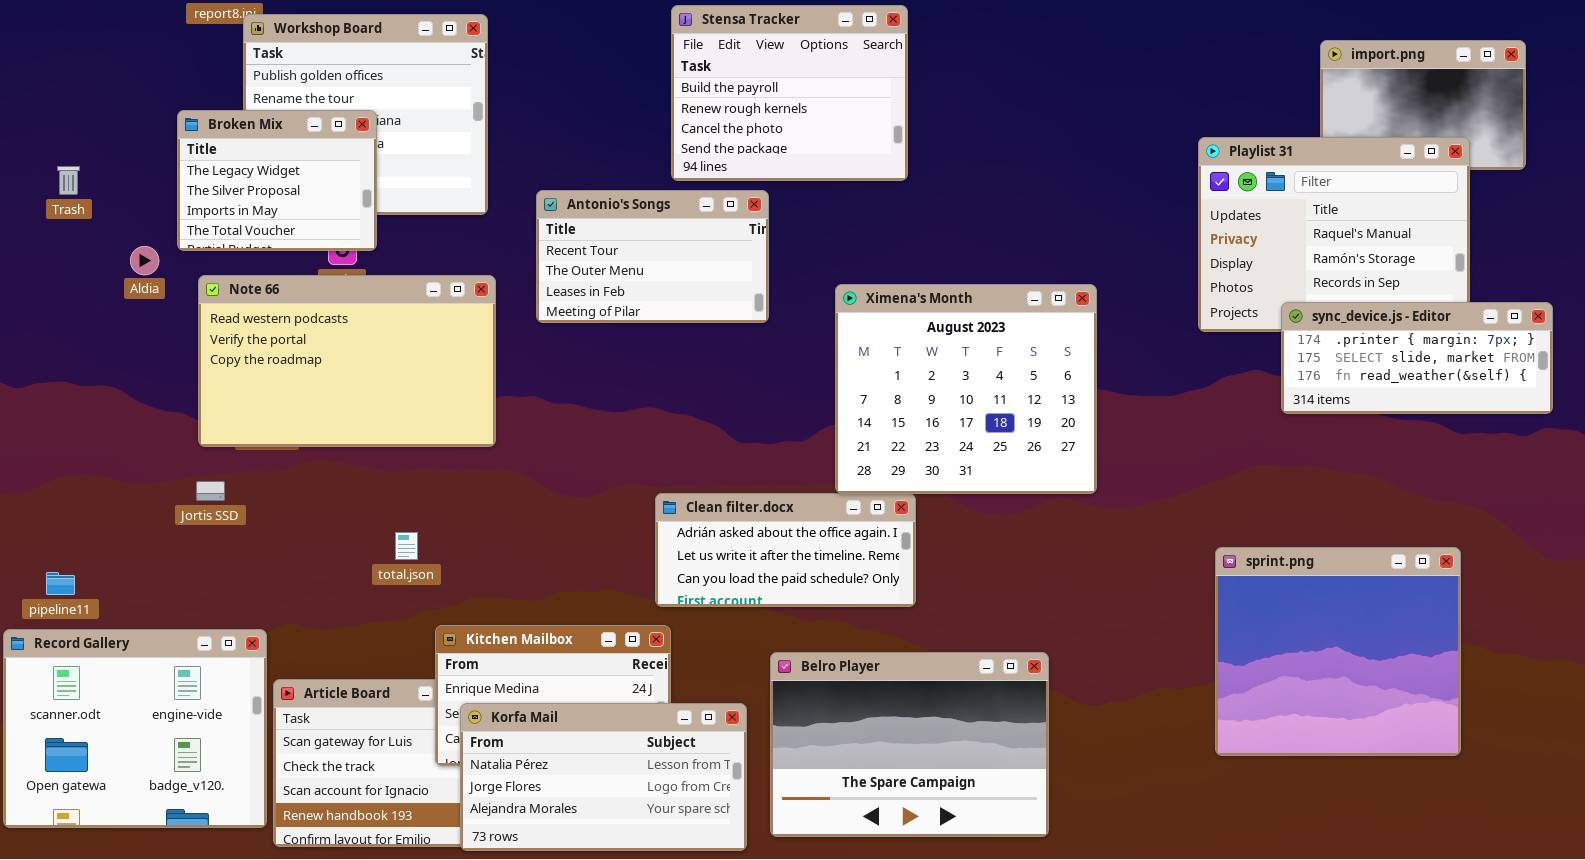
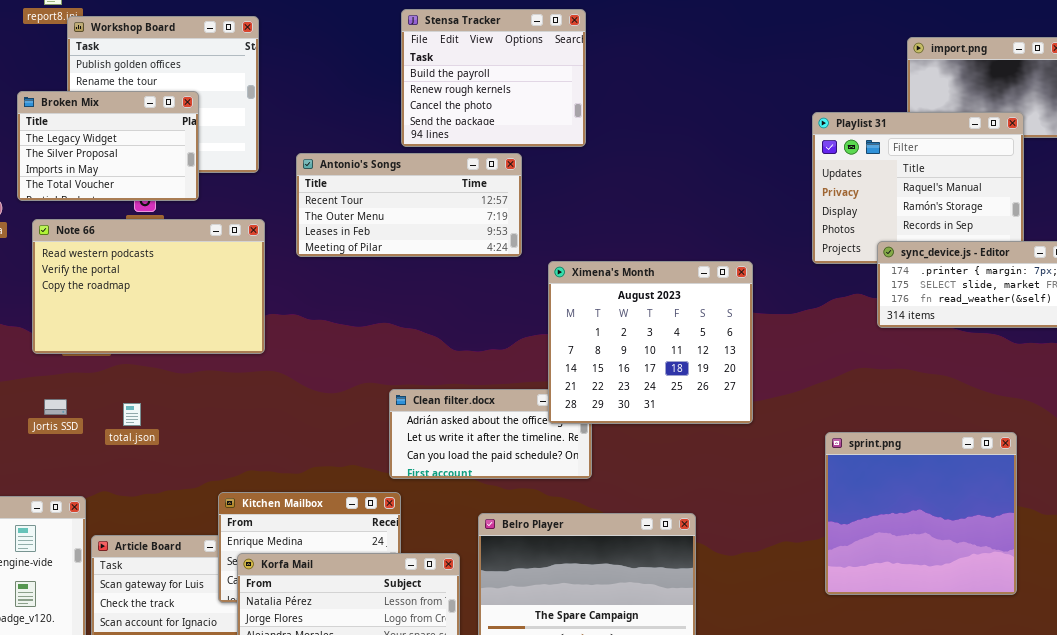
Broken Mix: [177,110,377,251] -> [17,91,199,201], resized
Antonio's Songs: [536,190,769,323] -> [296,153,522,257], resized
Ximena's Month: [835,284,1097,494] -> [548,261,753,424], moved
Jortis SSD: [196,481,225,501] -> [44,399,67,415], moved
total.json: [395,532,418,560] -> [123,403,141,426], moved

